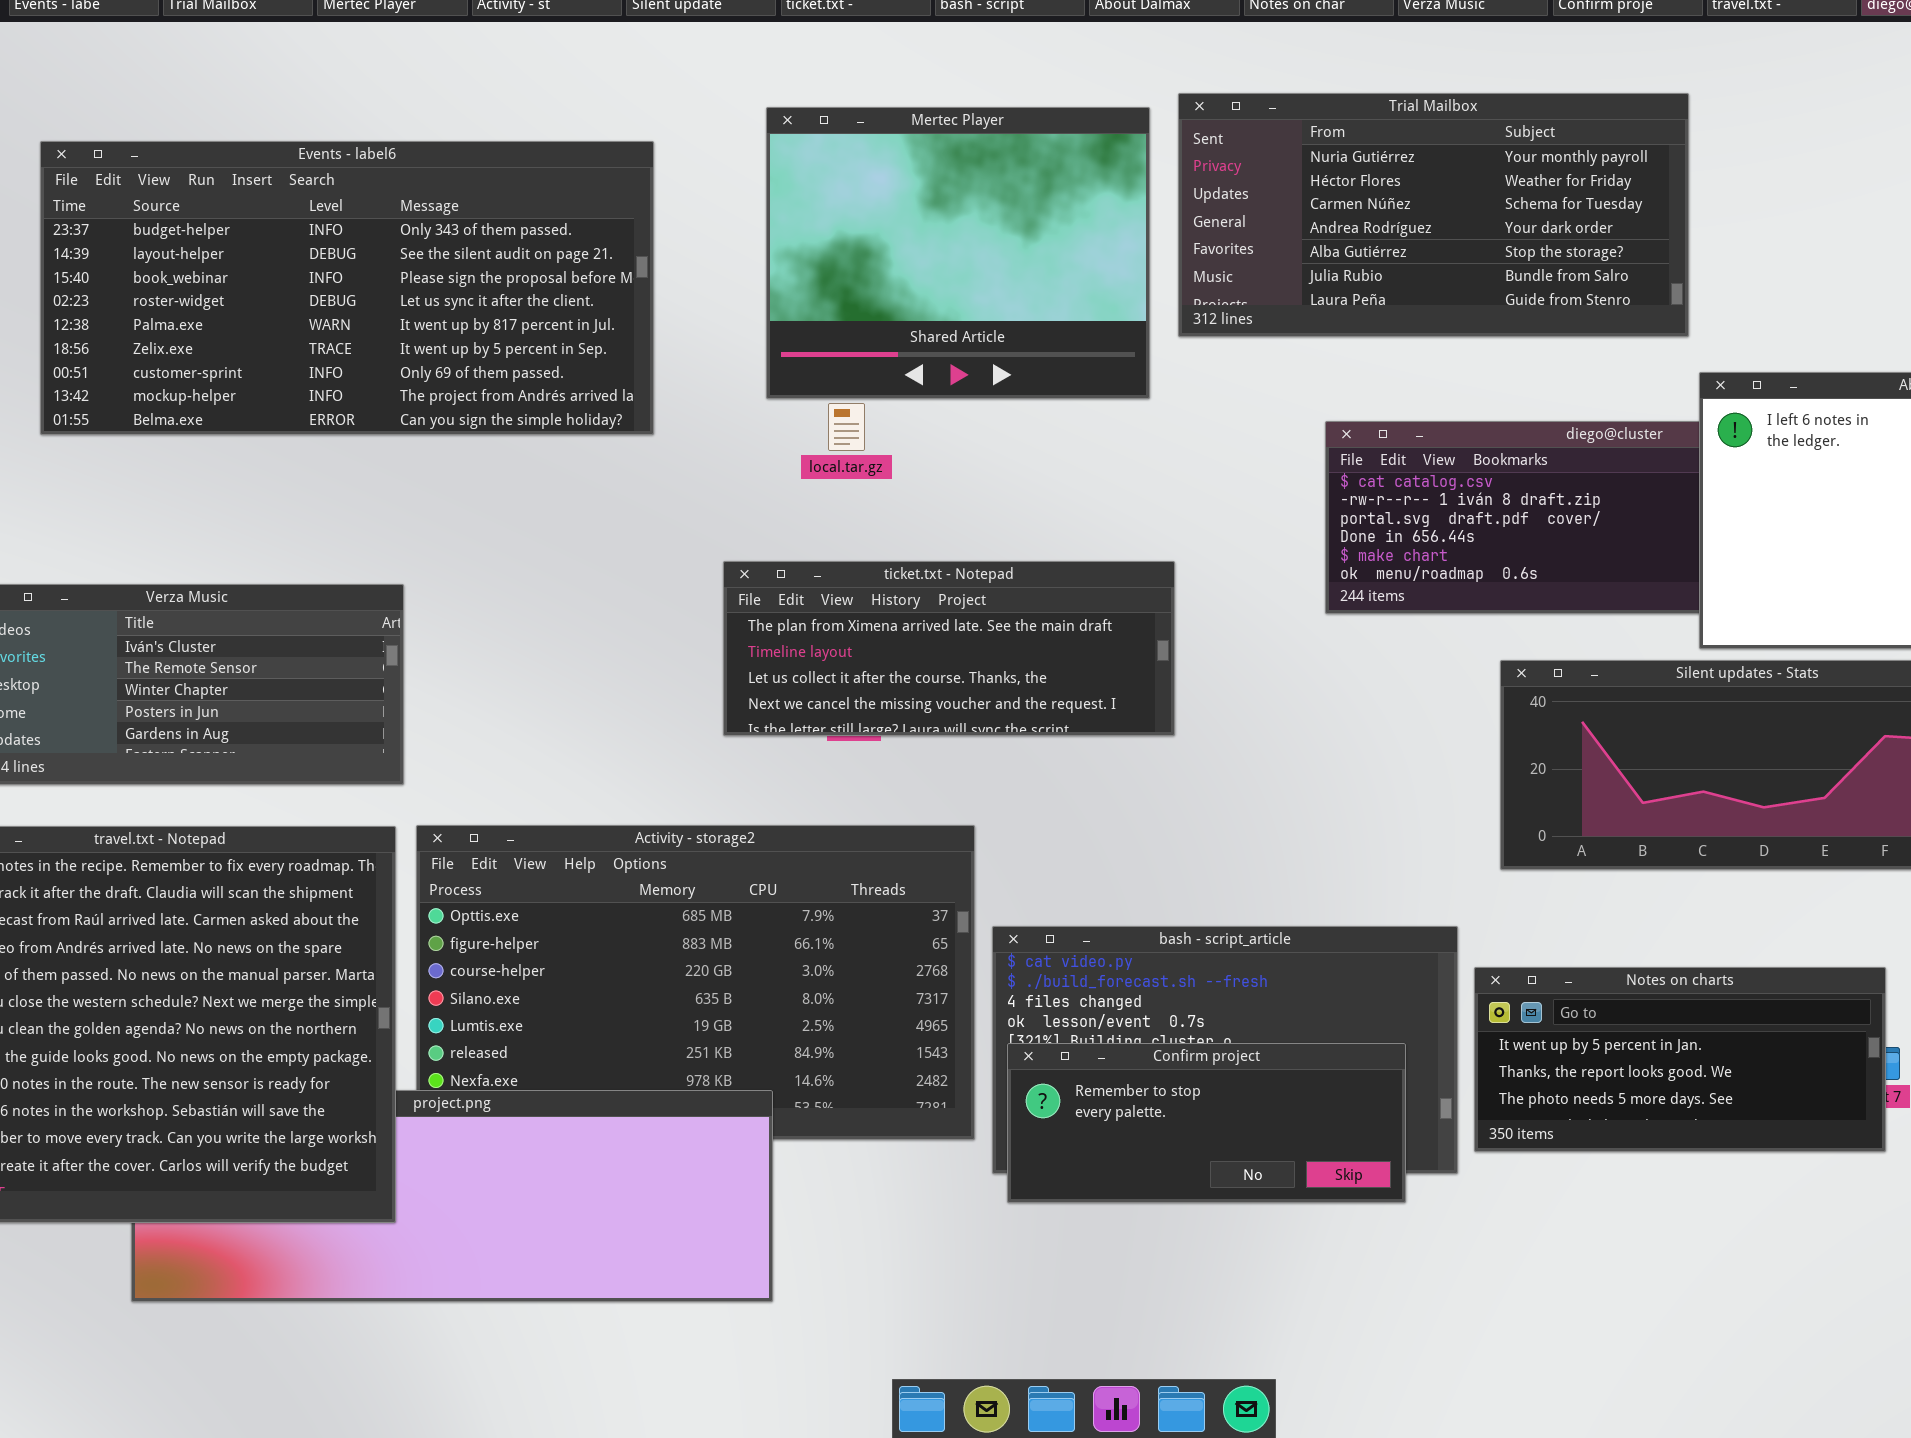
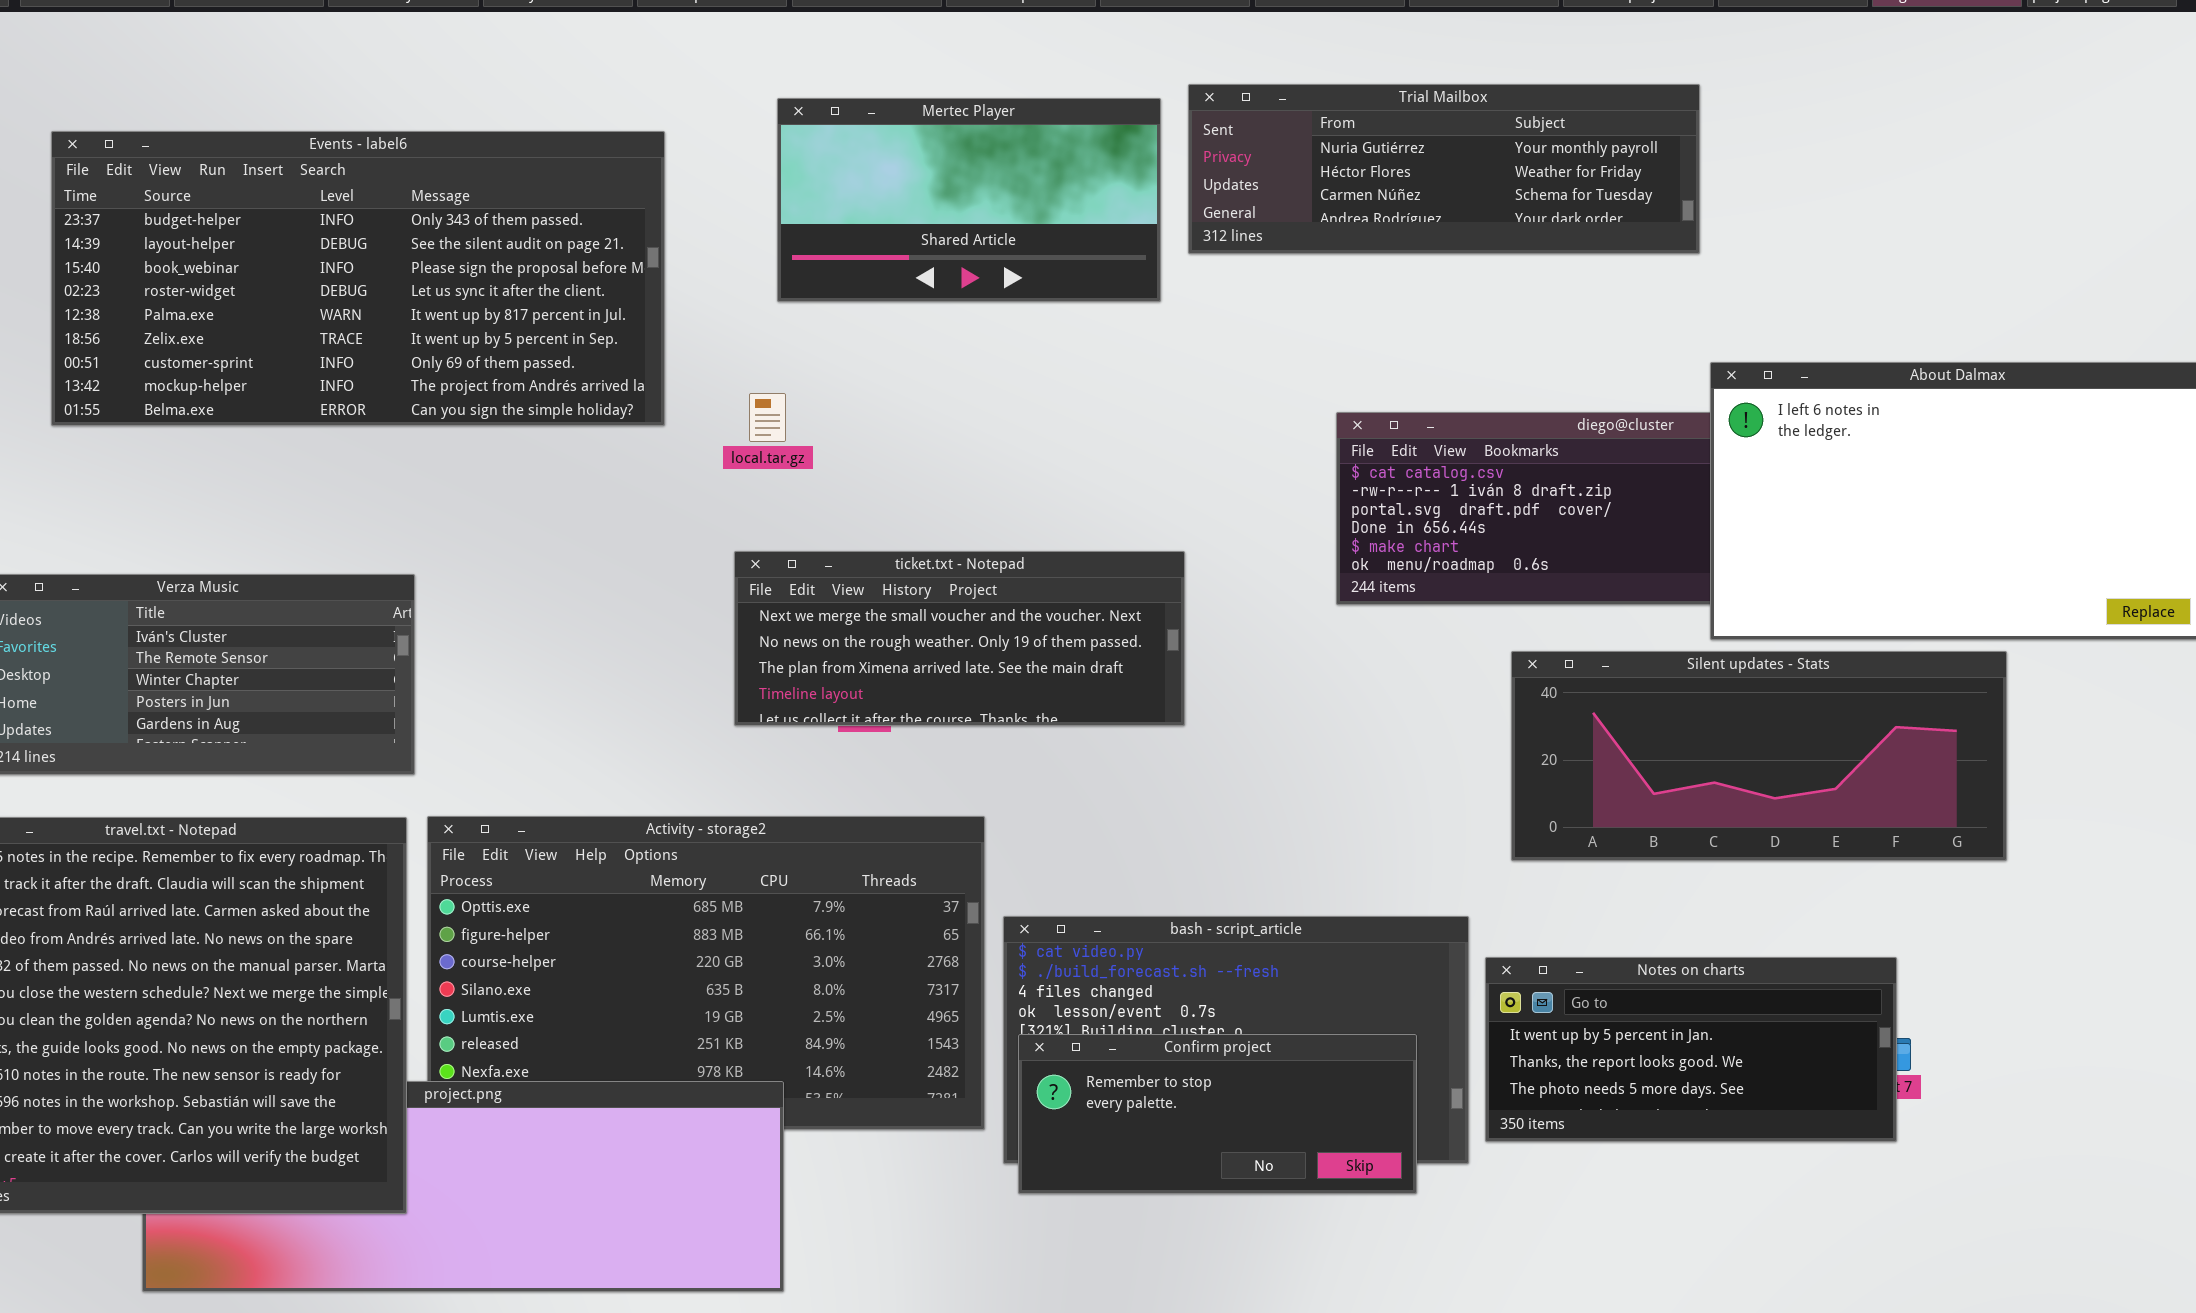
Trial Mailbox: [1178,93,1689,337] -> [1188,84,1700,254], resized
Mertec Player: [766,107,1150,399] -> [777,98,1161,302], resized
local.tar.gz: [828,403,865,451] -> [749,393,786,442], moved
ticket.txt - Notepad: [723,561,1175,736] -> [734,551,1185,726], scrolled up 2 rows

